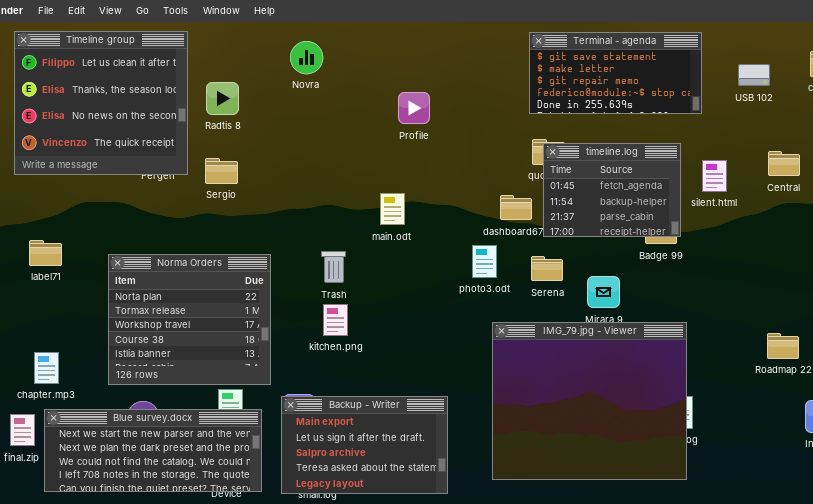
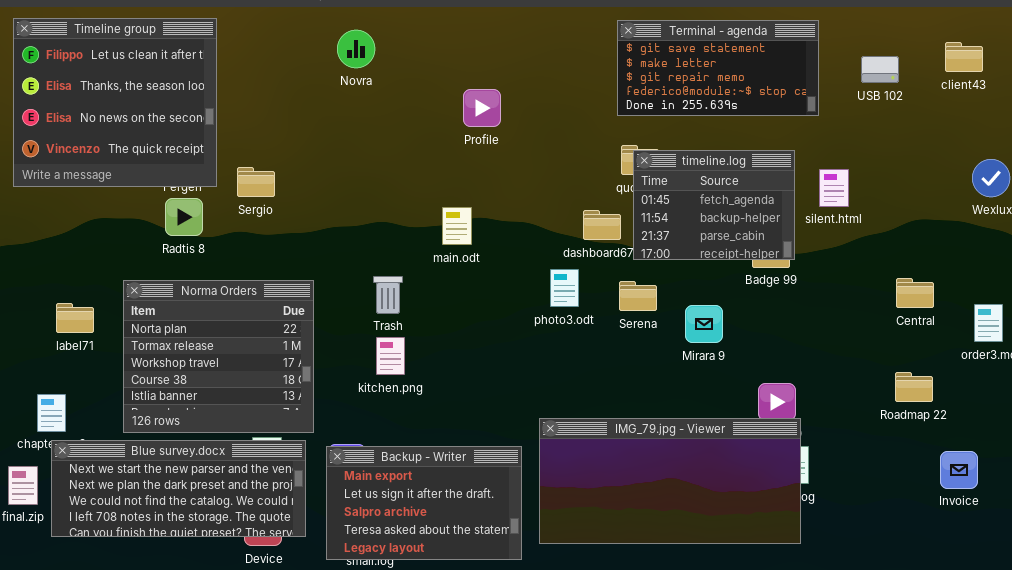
Radtis 8: [206,82,239,115] -> [165,198,203,236], moved
Central: [768,151,800,176] -> [896,278,934,308], moved
label71: [29,240,62,266] -> [56,303,94,333], moved
IMG_79.jpg - Viewer: [492,322,687,480] -> [539,418,801,544], resized
Blue survey.docx: [44,409,262,492] -> [51,440,306,537], moved

